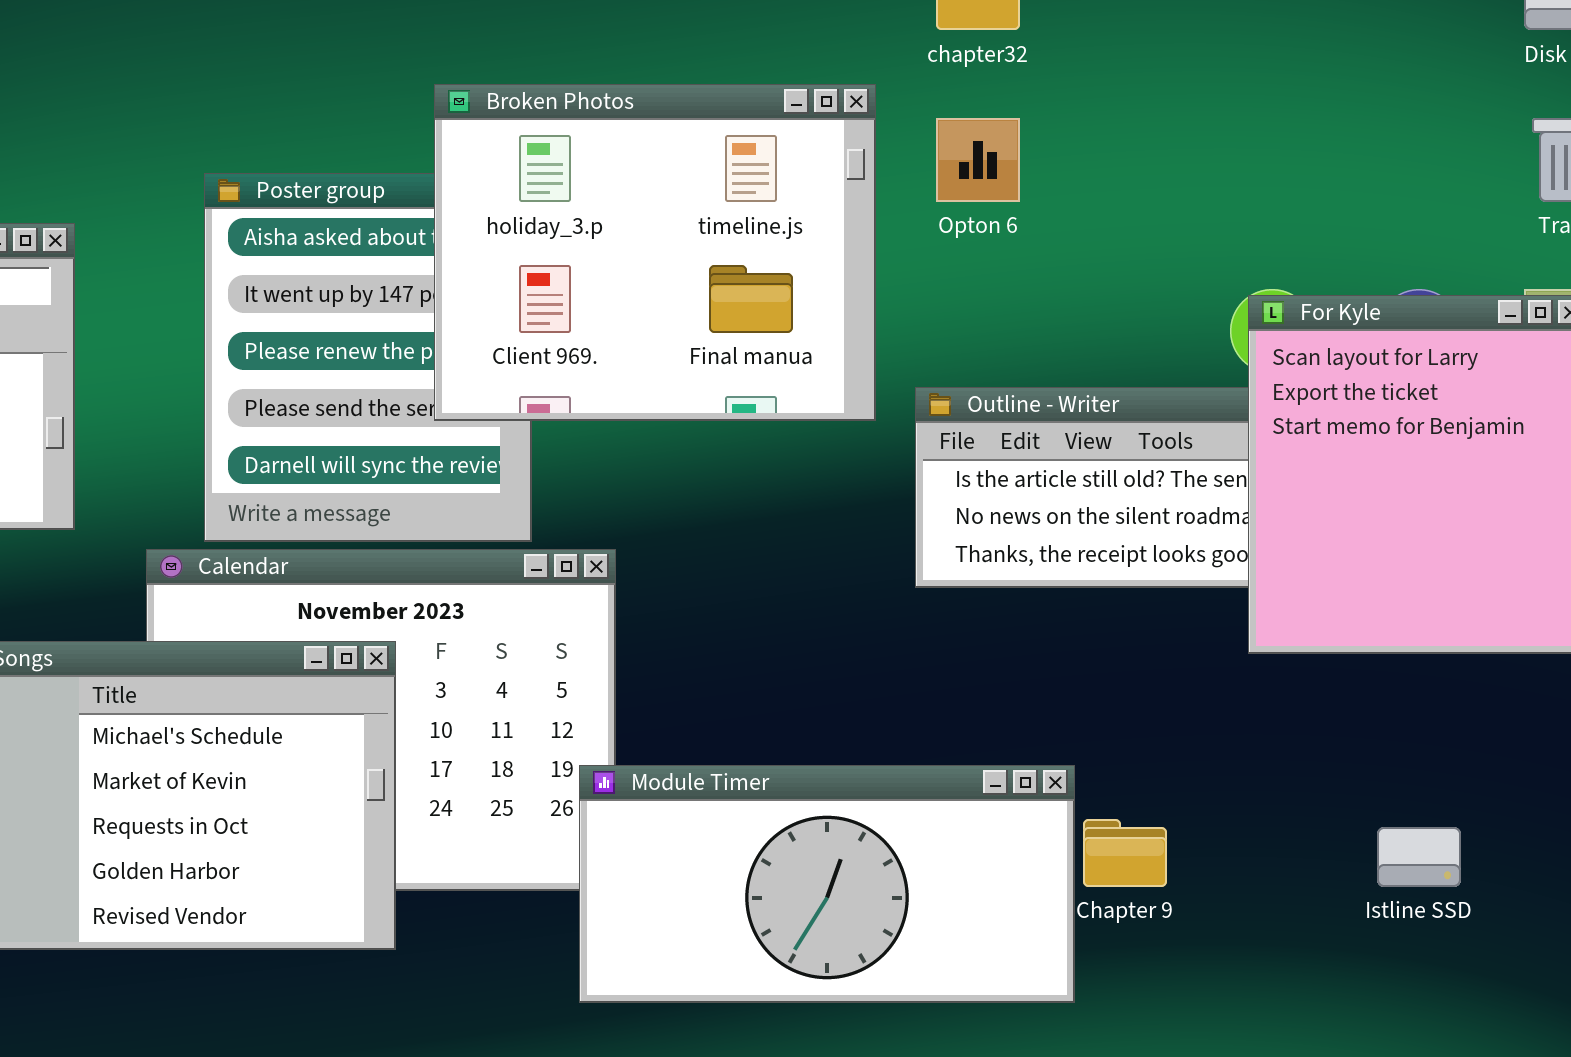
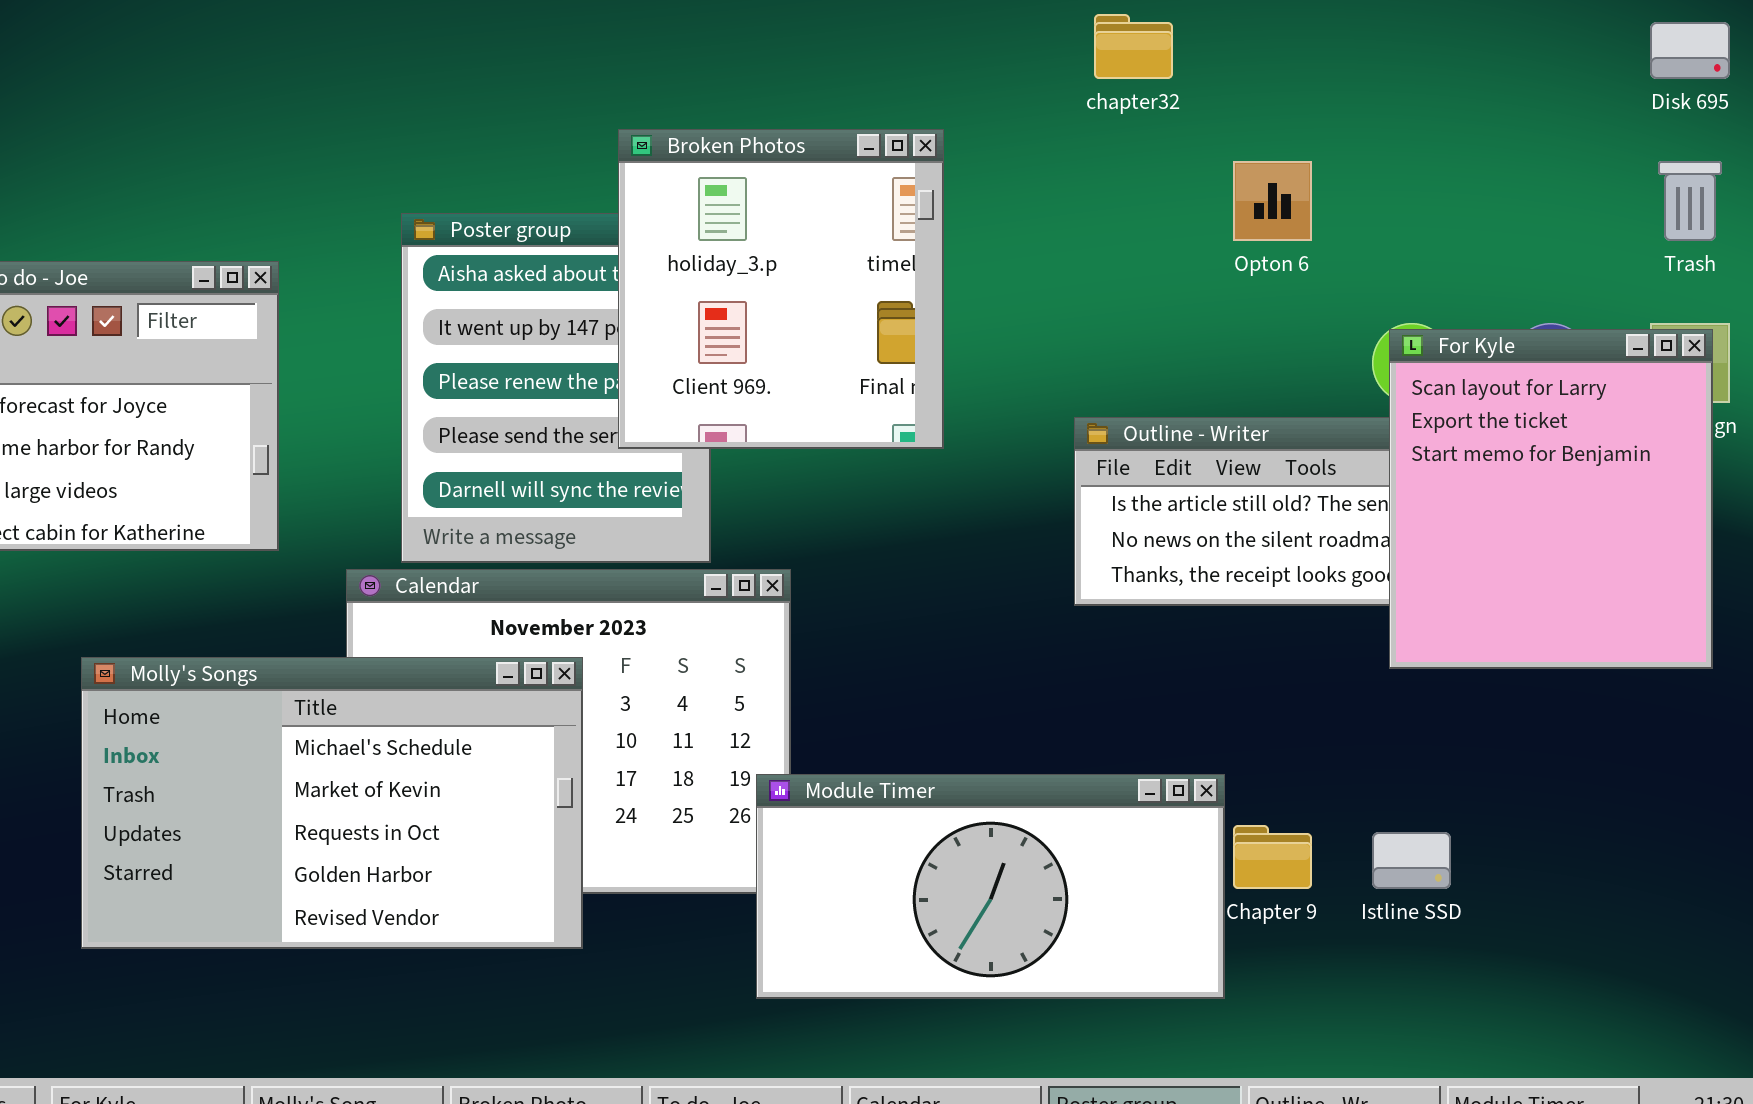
Broken Photos: [434,84,876,421] -> [618,129,944,449], resized
Opton 6: [936,118,1020,202] -> [1233,161,1312,241], moved
Istline SSD: [1377,827,1461,887] -> [1372,832,1451,889], moved

